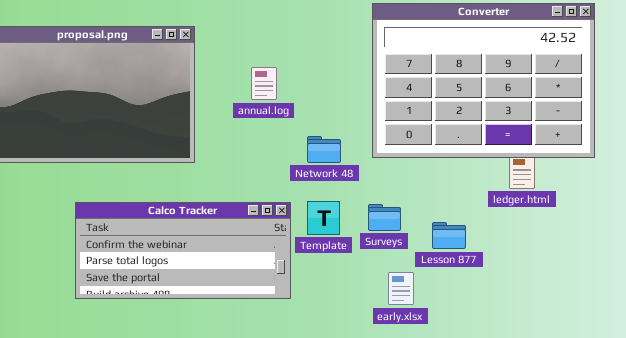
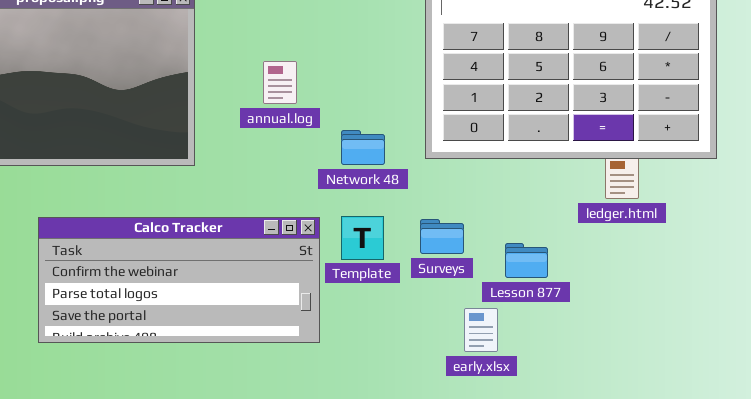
annual.log: [251,67,277,100] -> [263,61,297,104], moved
early.xlsx: [388,272,414,305] -> [464,308,498,352], moved

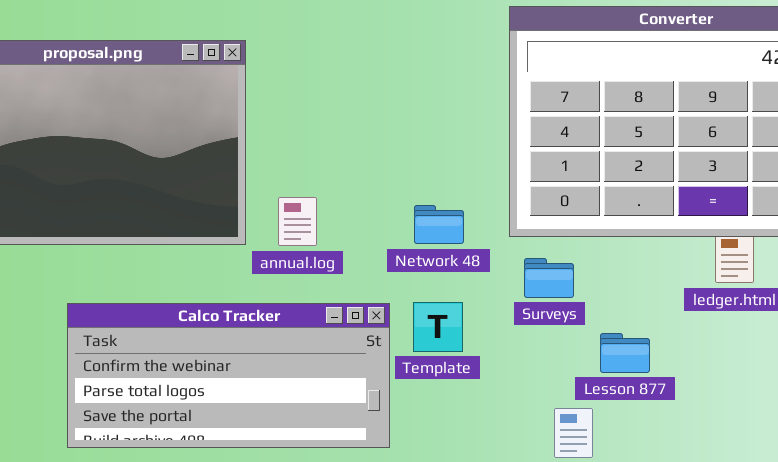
annual.log: [263,61,297,104] -> [278,197,317,246], moved
Surveys: [420,219,464,254] -> [524,258,574,298], moved

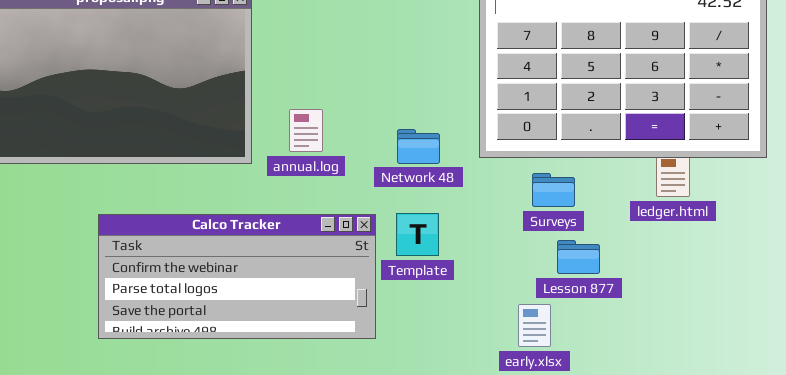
annual.log: [278,197,317,246] -> [289,109,323,152], moved
Surveys: [524,258,574,298] -> [532,173,575,207], moved

